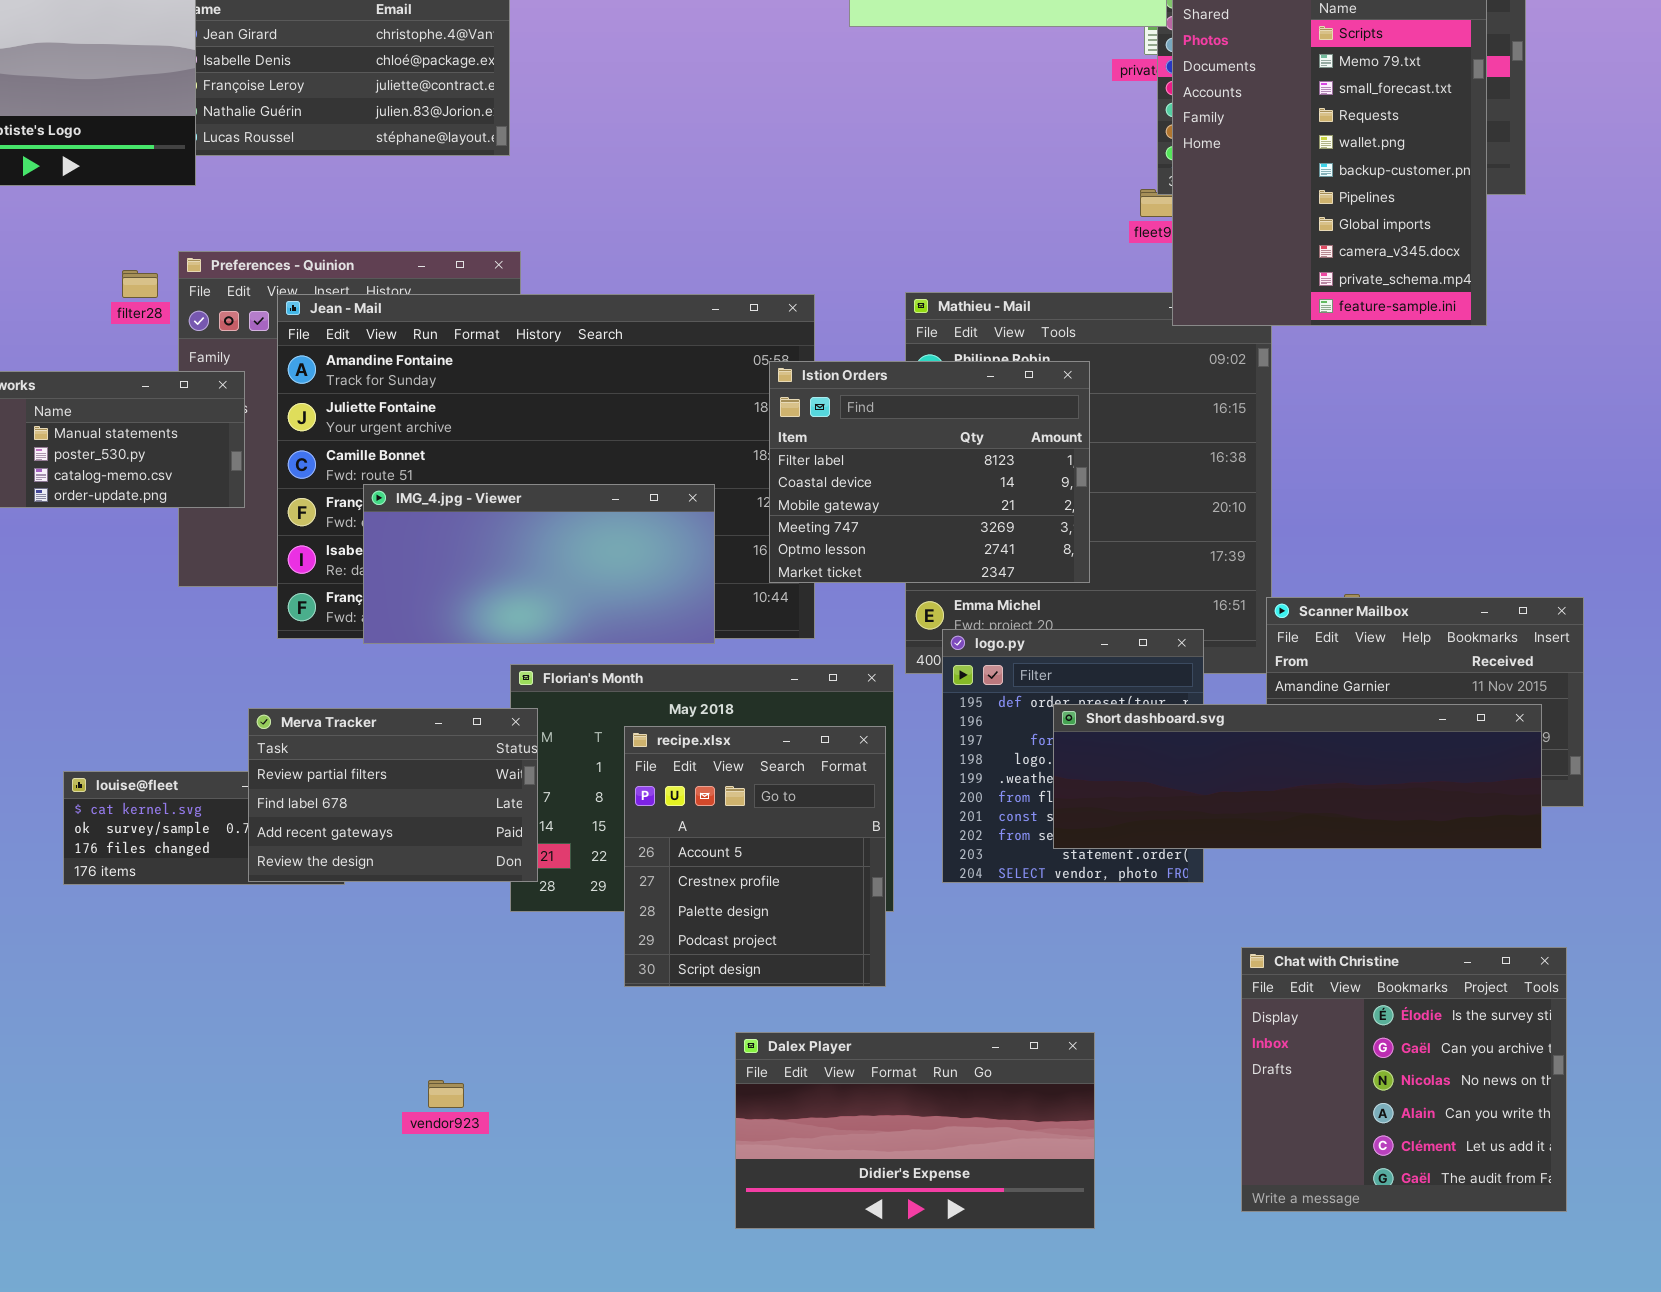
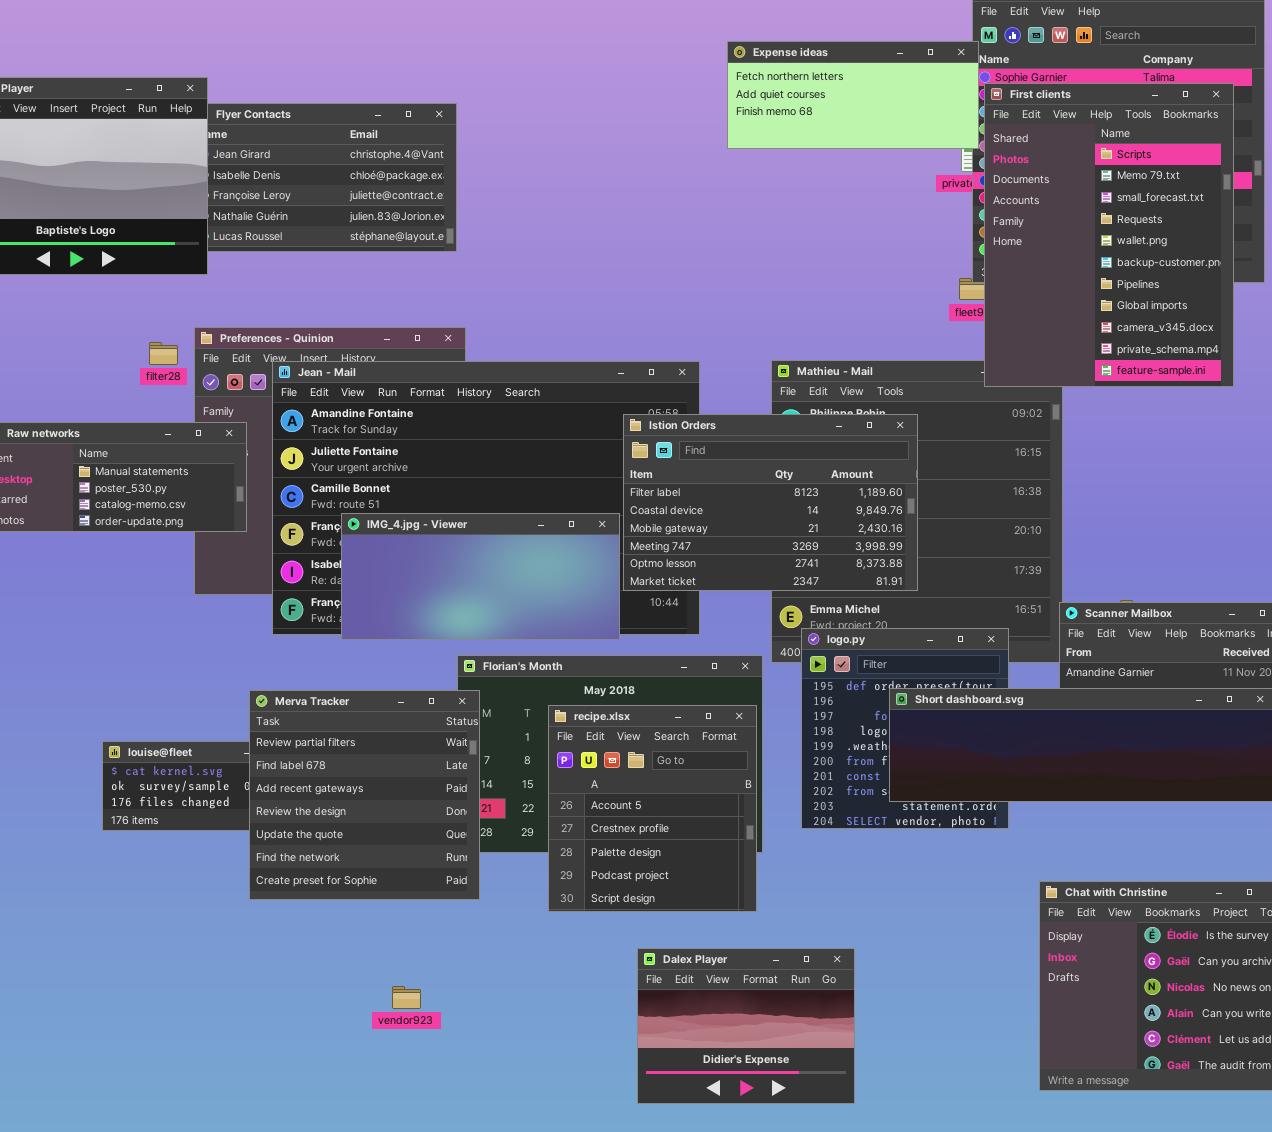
Istion Orders: [769,361,1090,583] -> [623,414,918,591], resized
Merva Tracker: [248,708,538,882] -> [249,690,480,900], resized
Dalex Player: [735,1032,1095,1229] -> [637,948,855,1104], resized

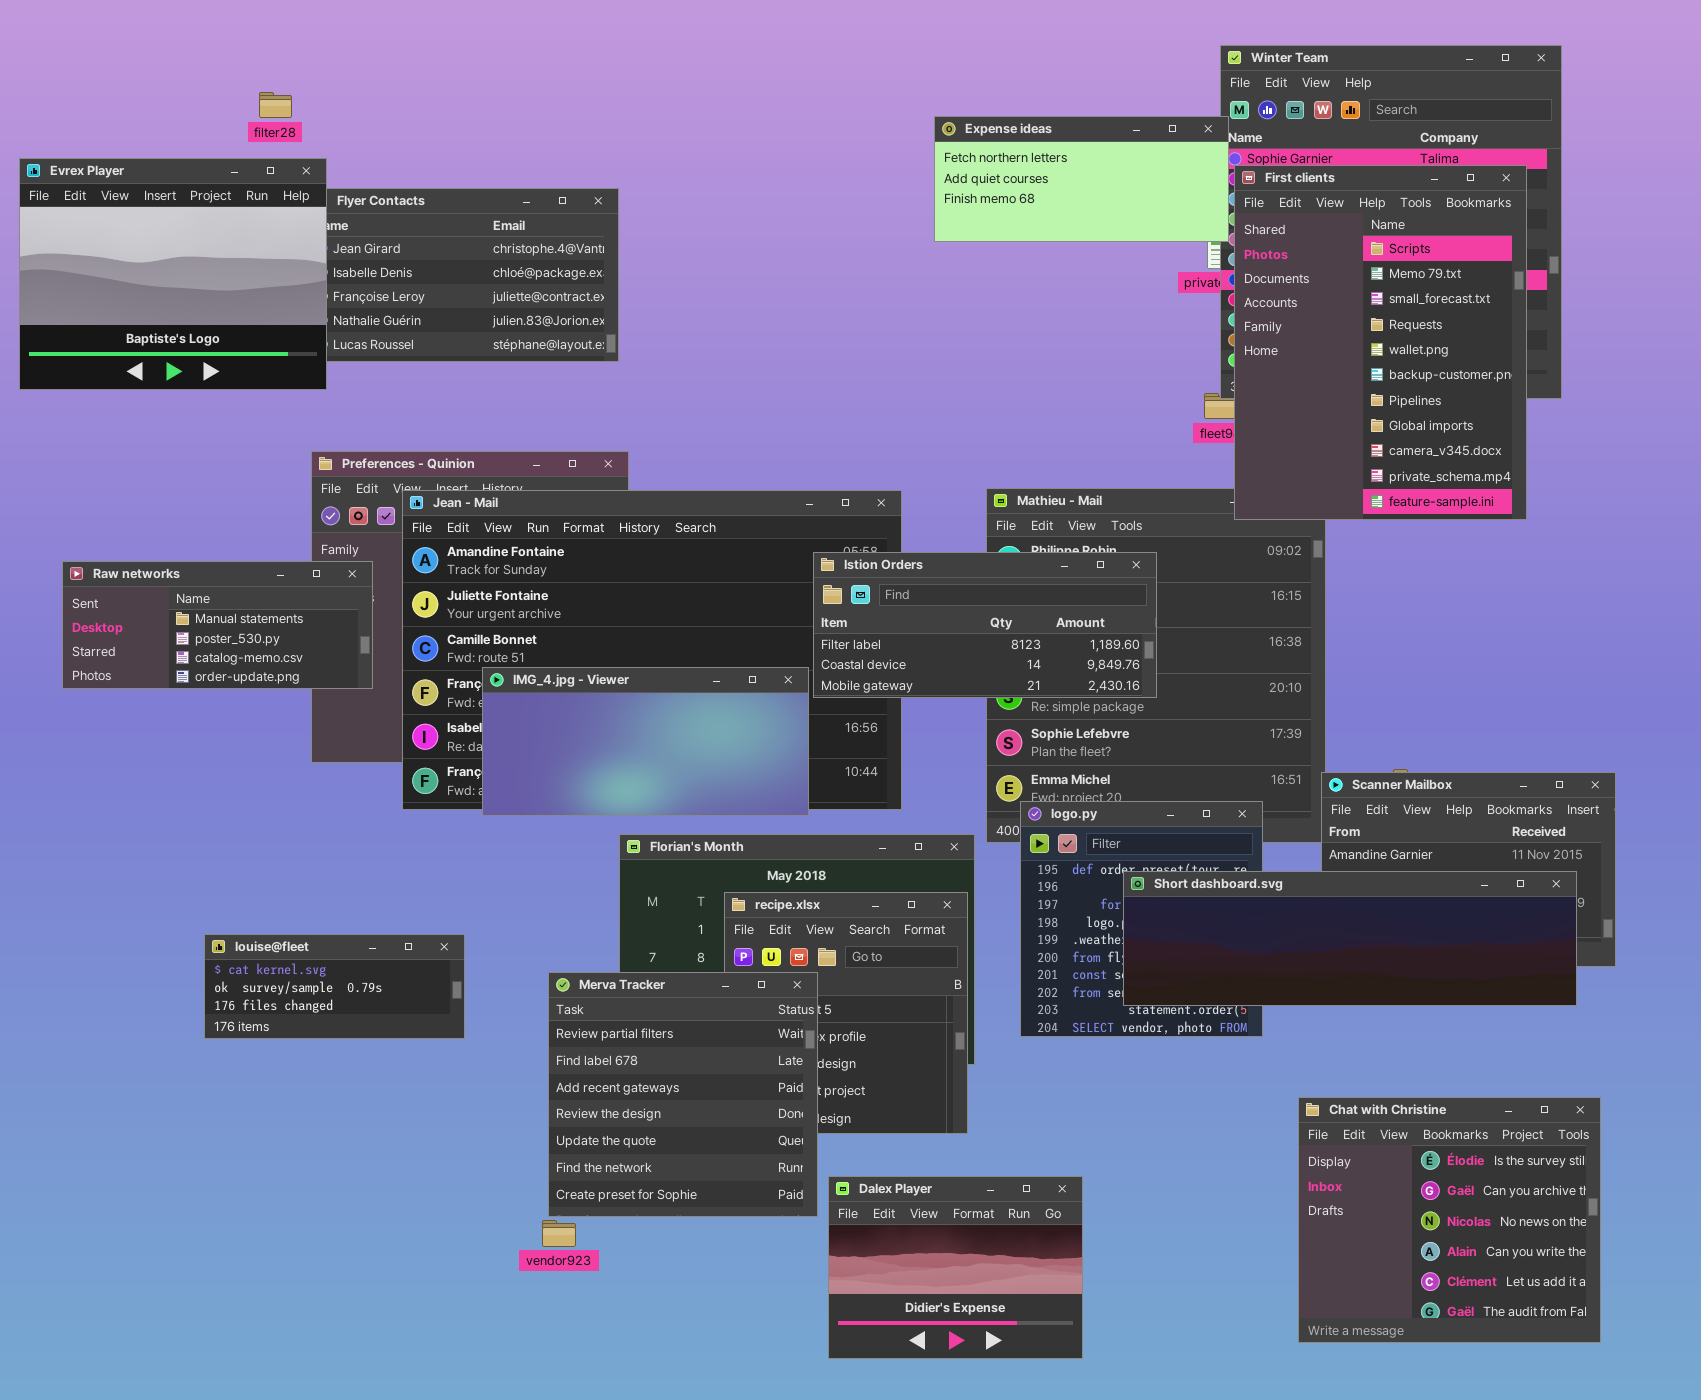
filter28: [149,342,178,365] -> [259,92,292,118], moved
Istion Orders: [623,414,918,591] -> [813,552,1157,698], resized
Merva Tracker: [249,690,480,900] -> [548,972,818,1217], moved

